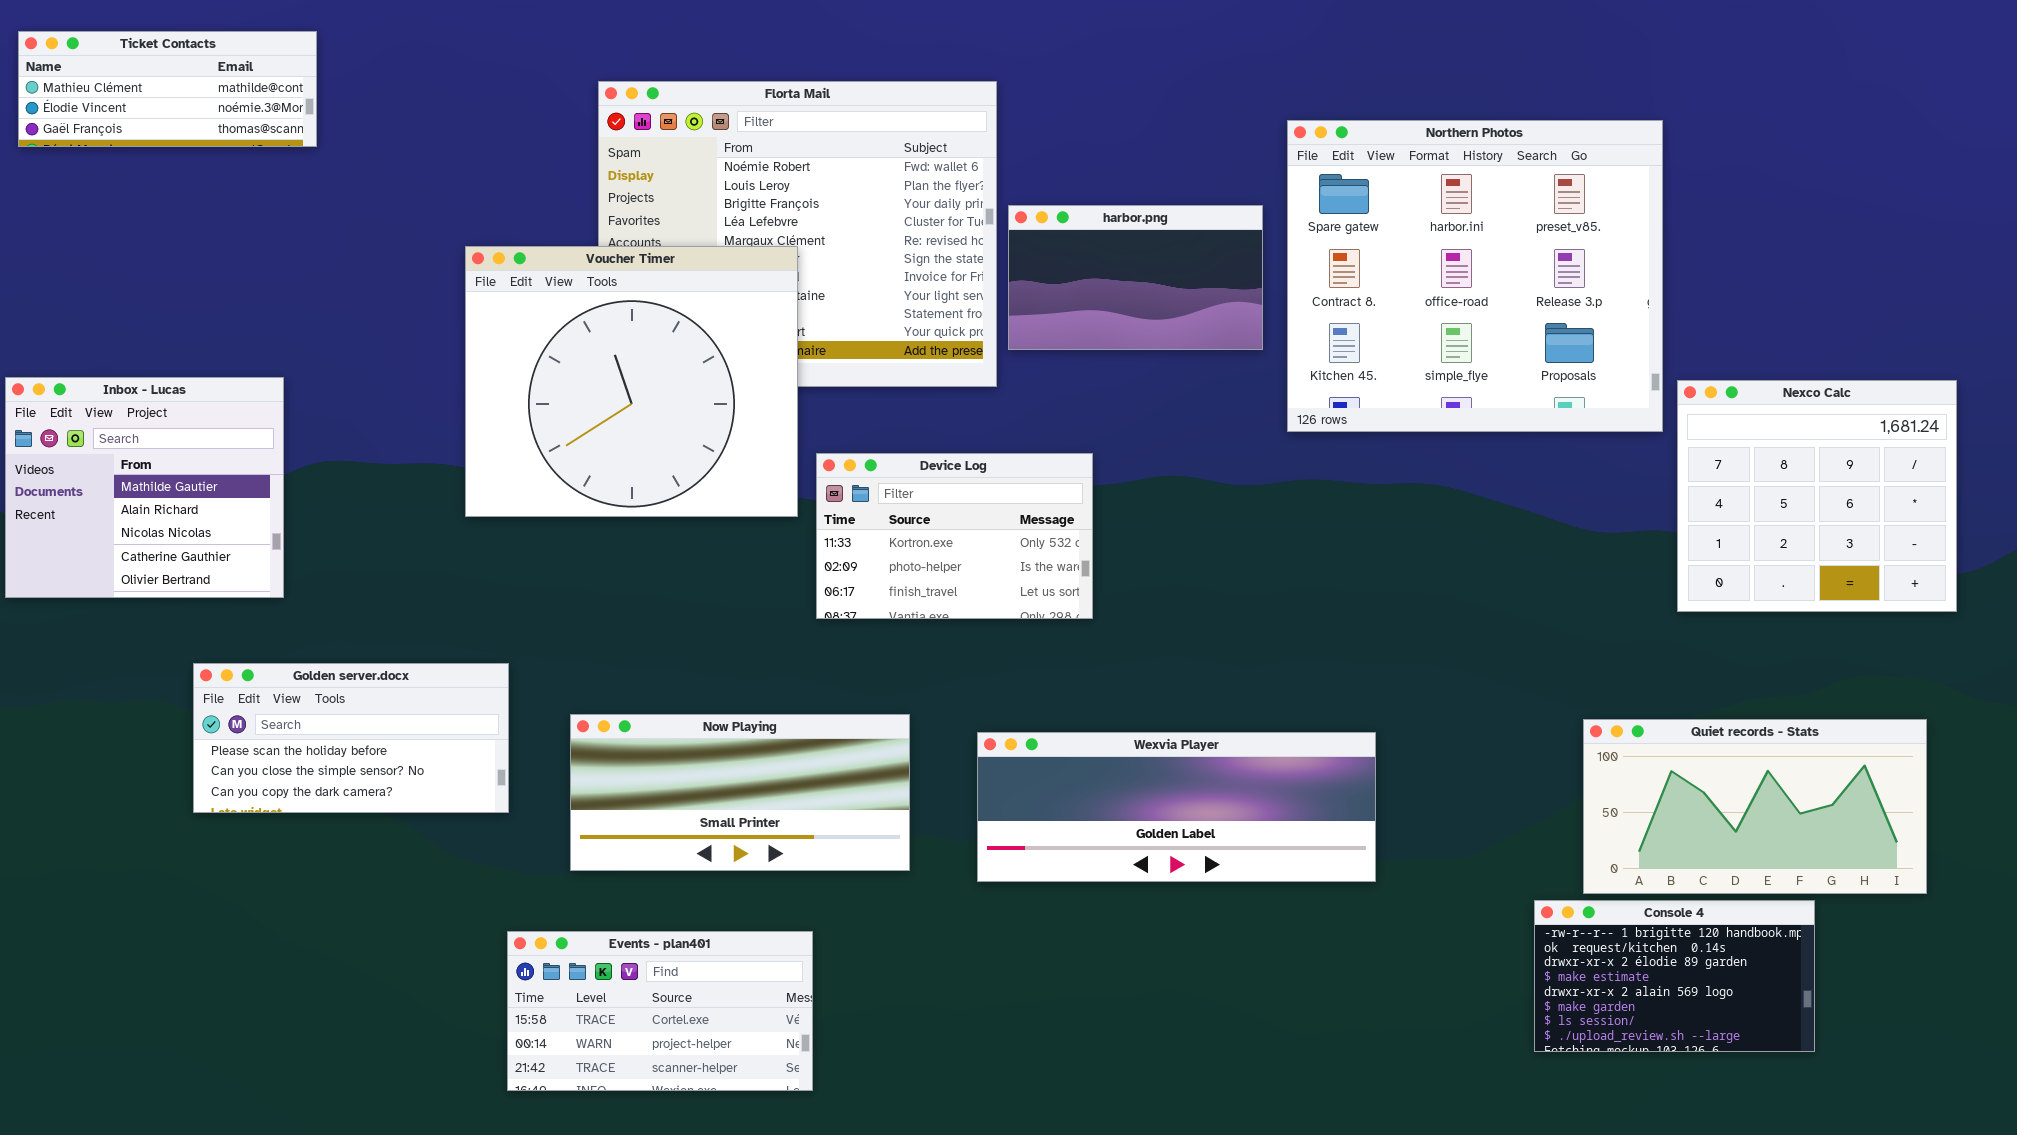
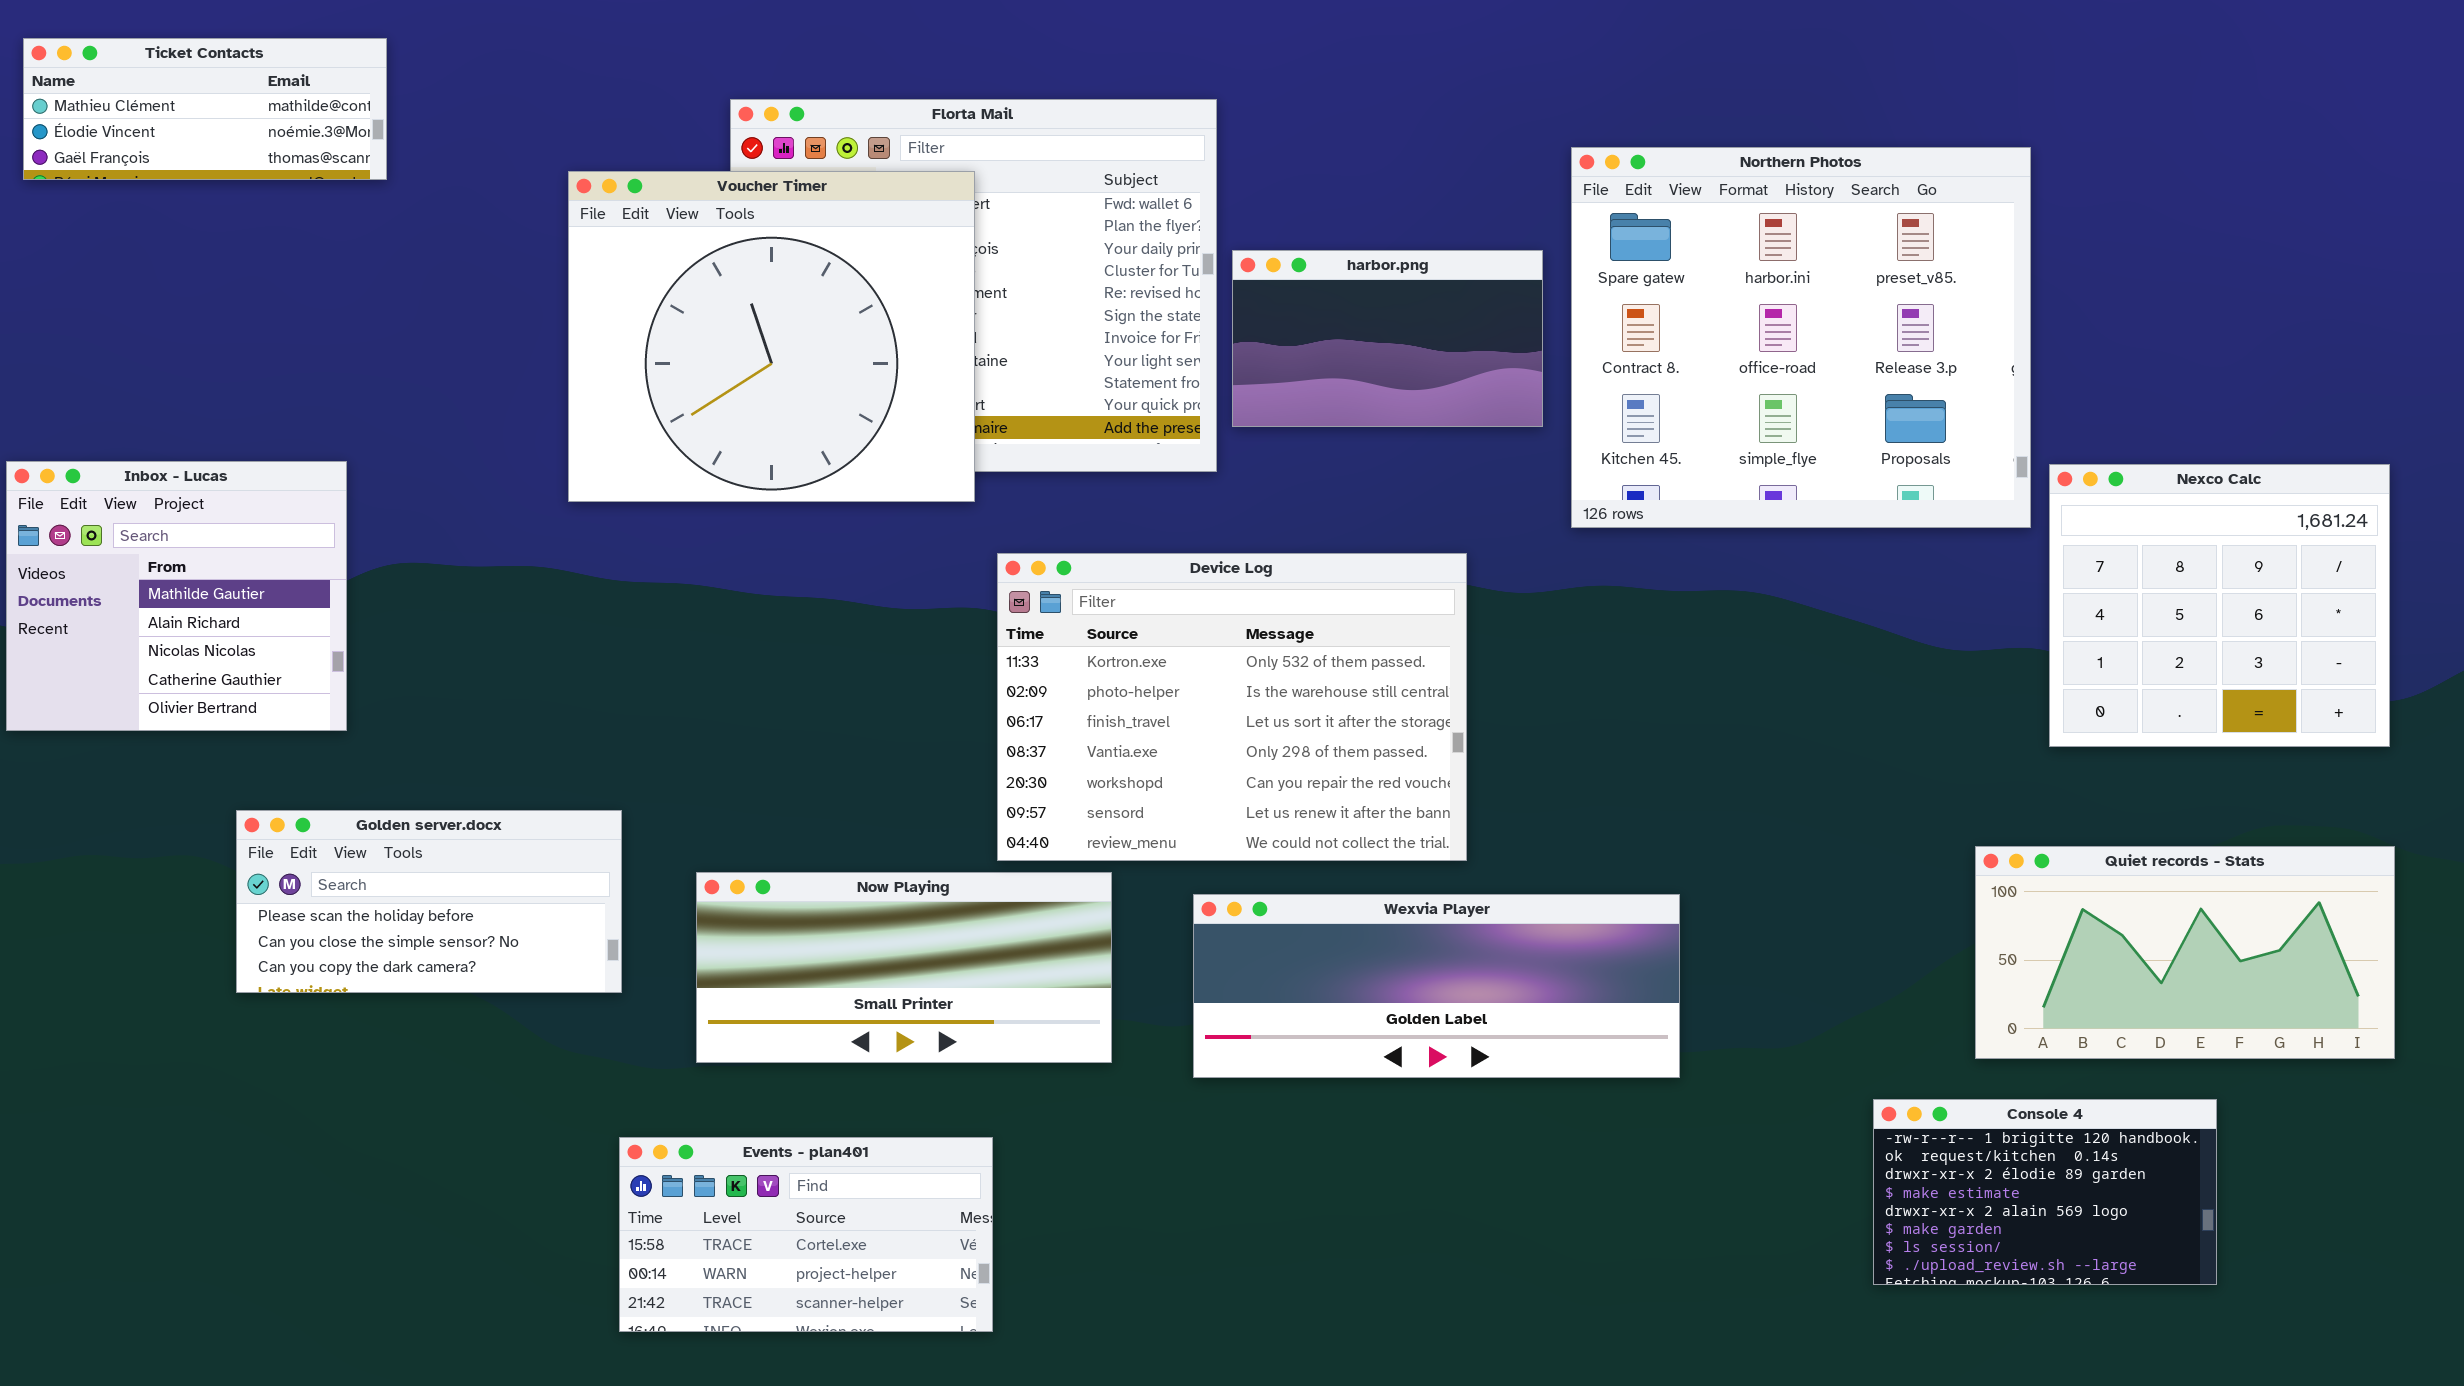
Voucher Timer: [465,246,798,517] -> [568,171,975,502], moved
Device Log: [816,453,1093,619] -> [997,553,1467,861], resized
Quiet records - Stats: [1583,719,1927,894] -> [1975,846,2395,1059], moved

